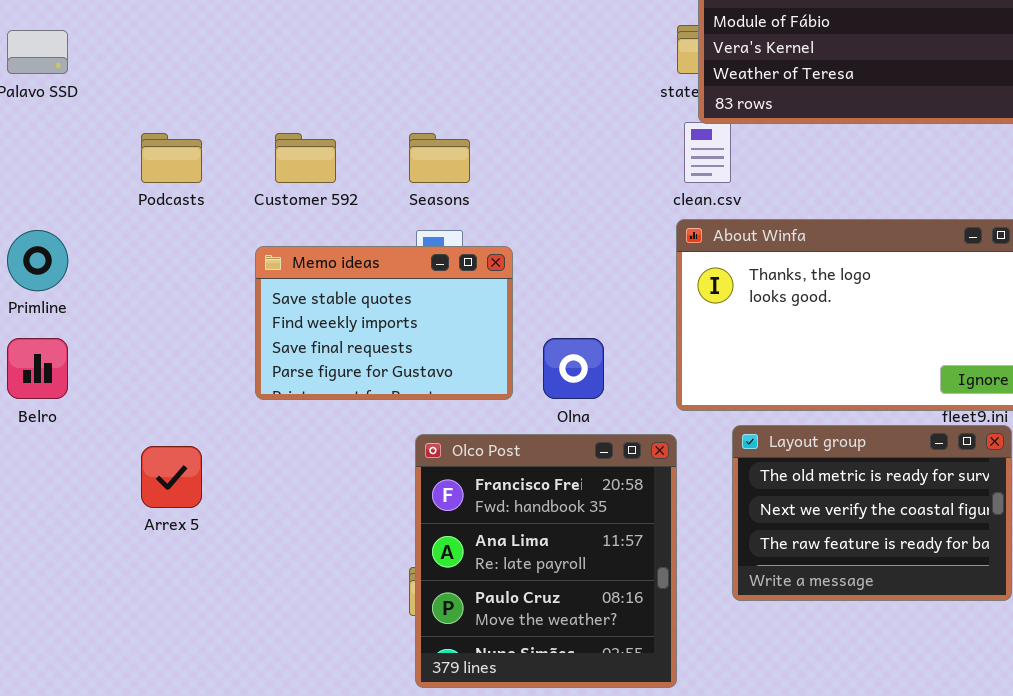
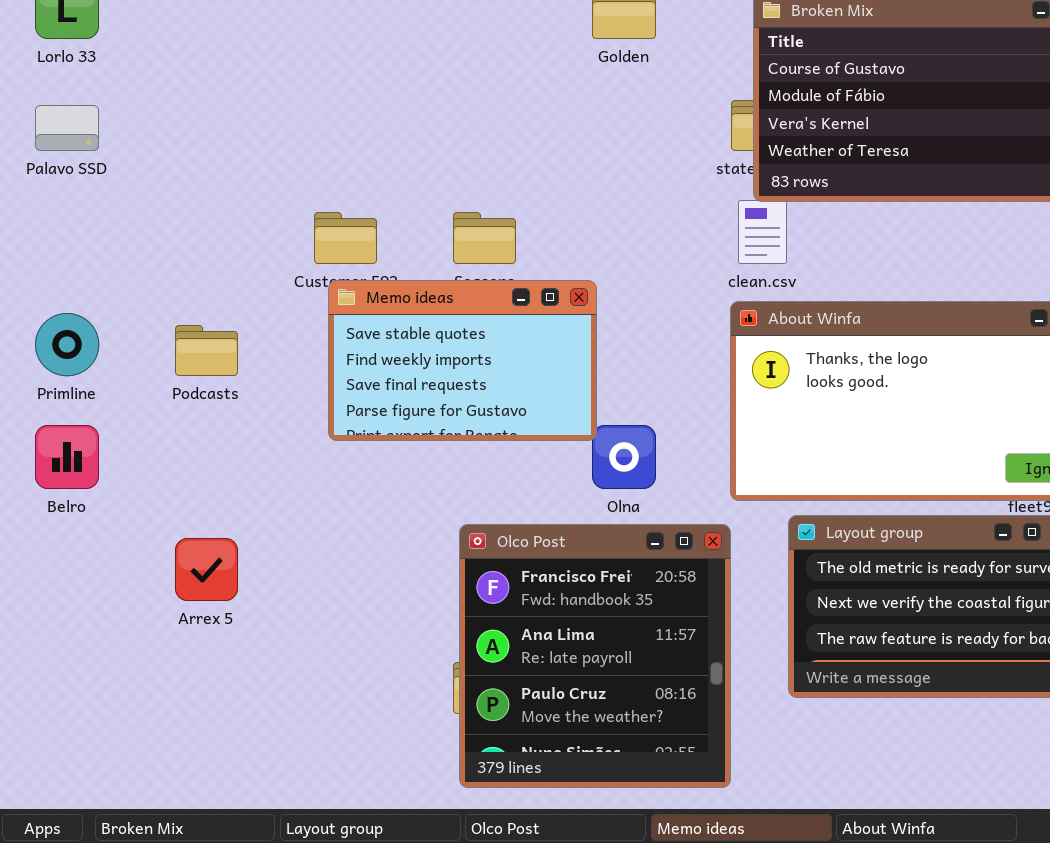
Podcasts: [141,133,202,183] -> [175,325,238,376], moved
Memo ideas: [255,246,513,400] -> [328,280,597,441], moved

